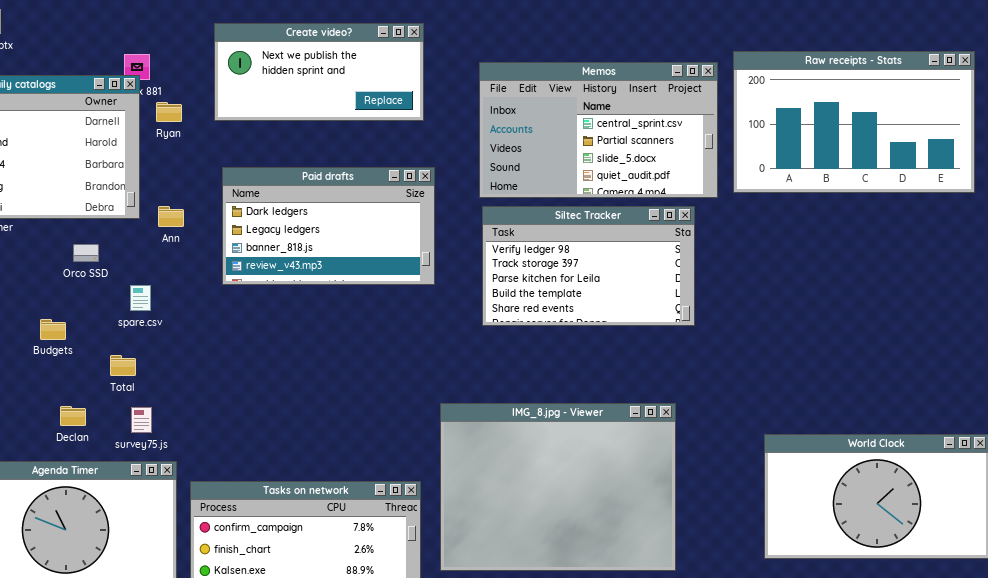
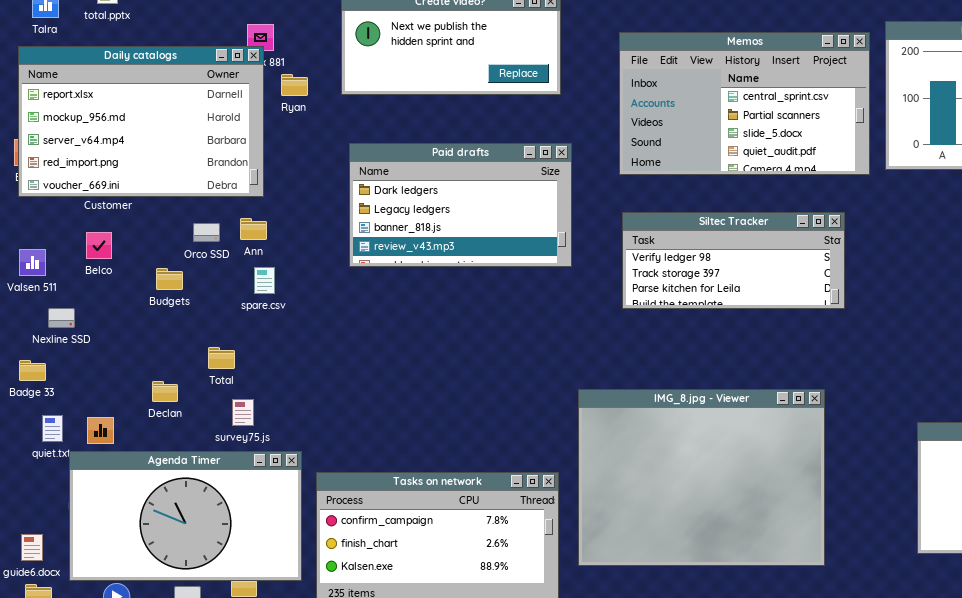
Ann: [158,206,184,227] -> [240,218,267,240], moved
Siltec Tracker: [482,206,695,326] -> [622,212,845,309], resized
Budgets: [40,319,66,340] -> [156,268,183,290], moved
Total: [110,355,136,376] -> [208,347,235,369], moved
Declan: [60,406,86,426] -> [152,381,178,402], moved
survey75.js: [131,407,152,433] -> [232,399,254,426], moved

